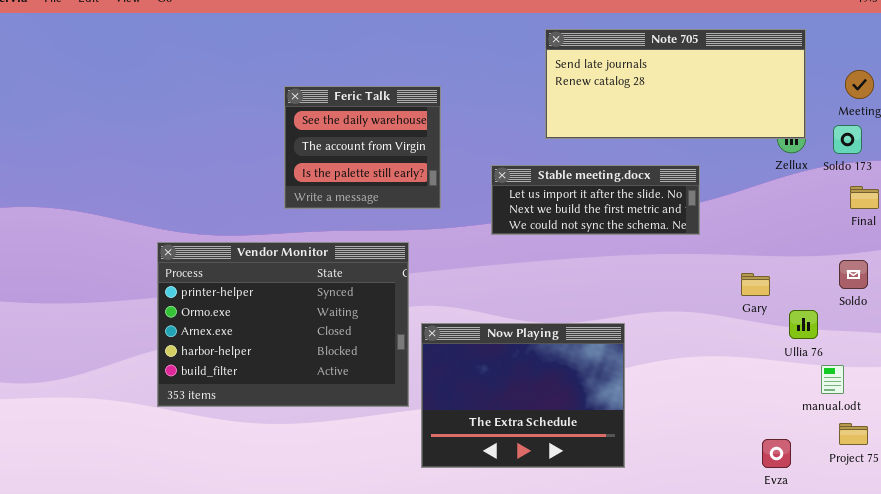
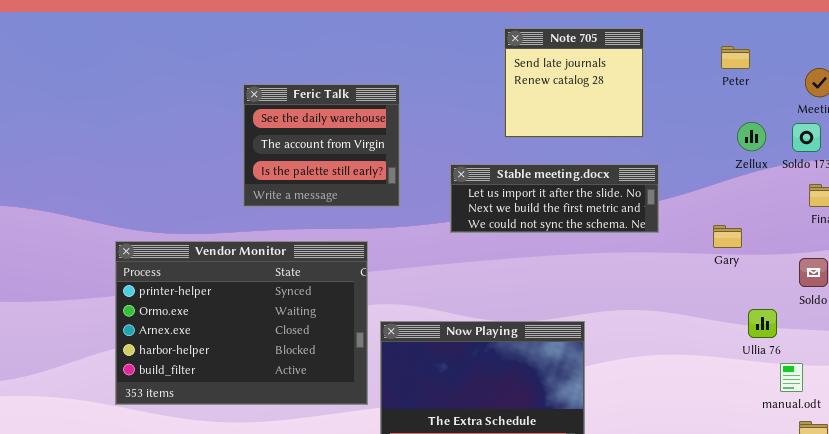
Note 705: [545,29,806,139] -> [504,28,644,138], resized
Gary: [741,273,770,296] -> [713,225,742,248], moved

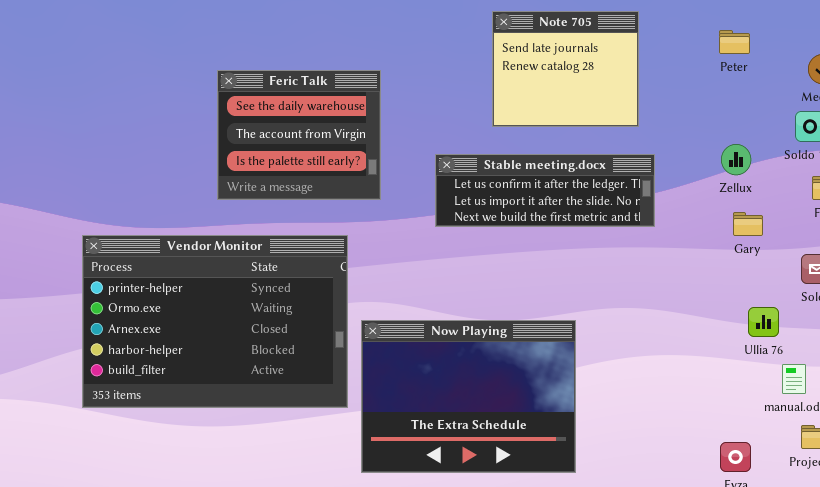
Zellux: [737,122,766,151] -> [721,144,751,175], moved
Stable meeting.docx: [450,164,659,233] -> [435,154,655,227], scrolled up 1 row
Gary: [713,225,742,248] -> [733,212,763,236], moved

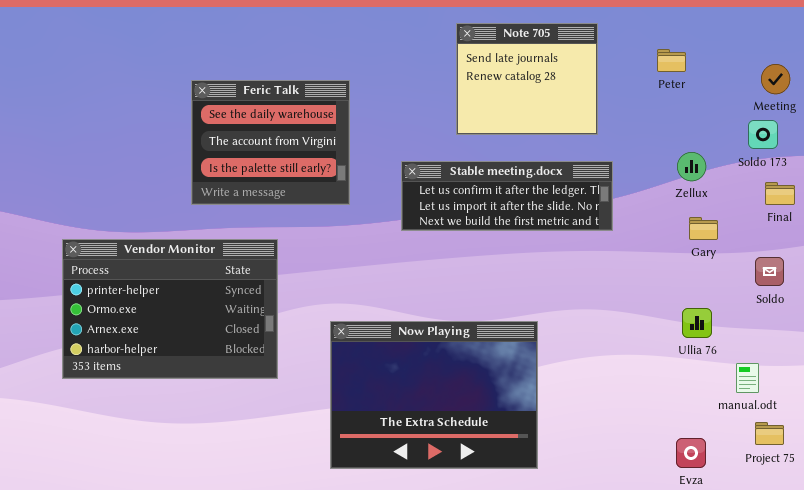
Peter: [719,30,750,54] -> [657,49,686,72], moved
Vendor Monitor: [82,235,348,408] -> [62,239,278,379], resized
Ullia 76: [748,307,779,337] -> [682,308,712,338], moved

